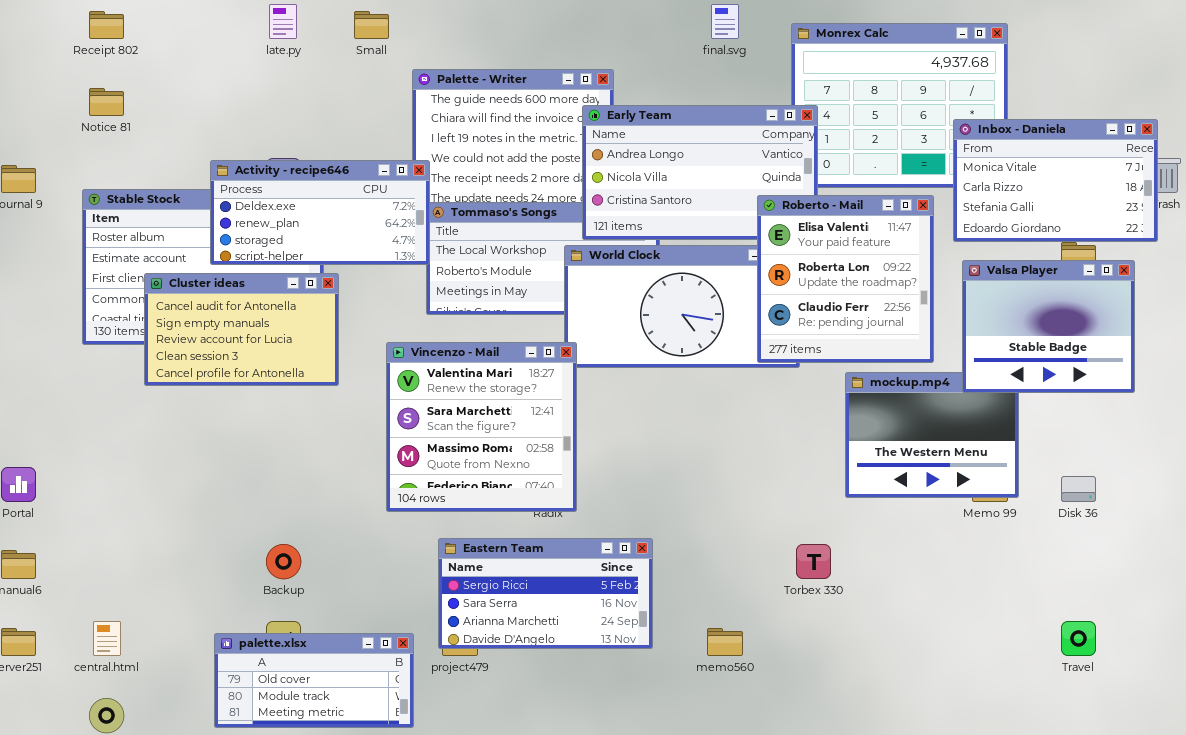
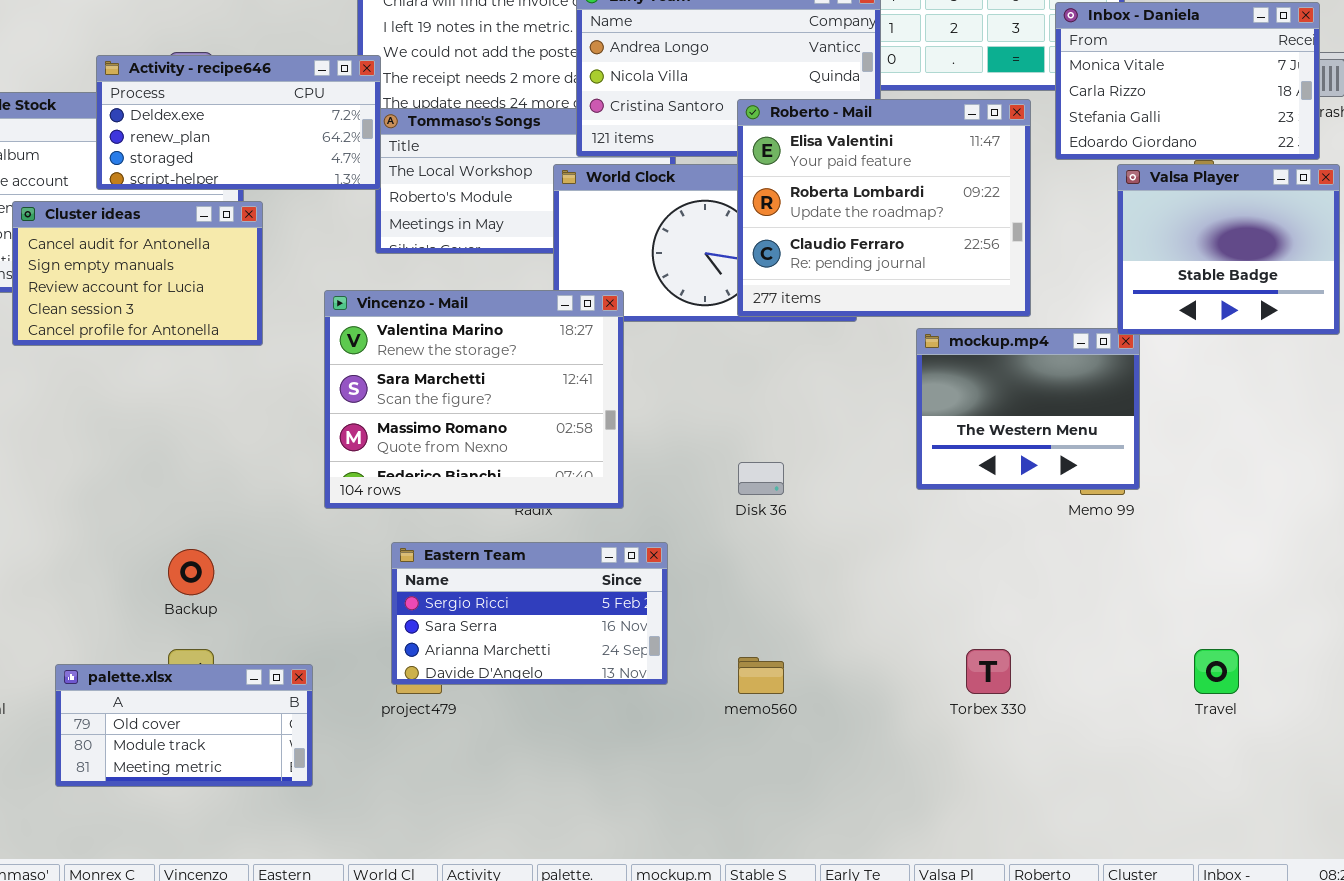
Roberto - Mail: [757,195,934,363] -> [737,99,1031,317], resized
Valsa Player: [962,260,1135,393] -> [1117,164,1340,335], moved
Vincenzo - Mail: [386,342,577,512] -> [324,290,624,509], resized
Disk 36: [1061,476,1096,502] -> [738,462,784,495], moved
Torbex 330: [796,544,831,579] -> [966,649,1011,694], moved
palette.xlsx: [214,633,414,728] -> [55,664,313,787], moved

